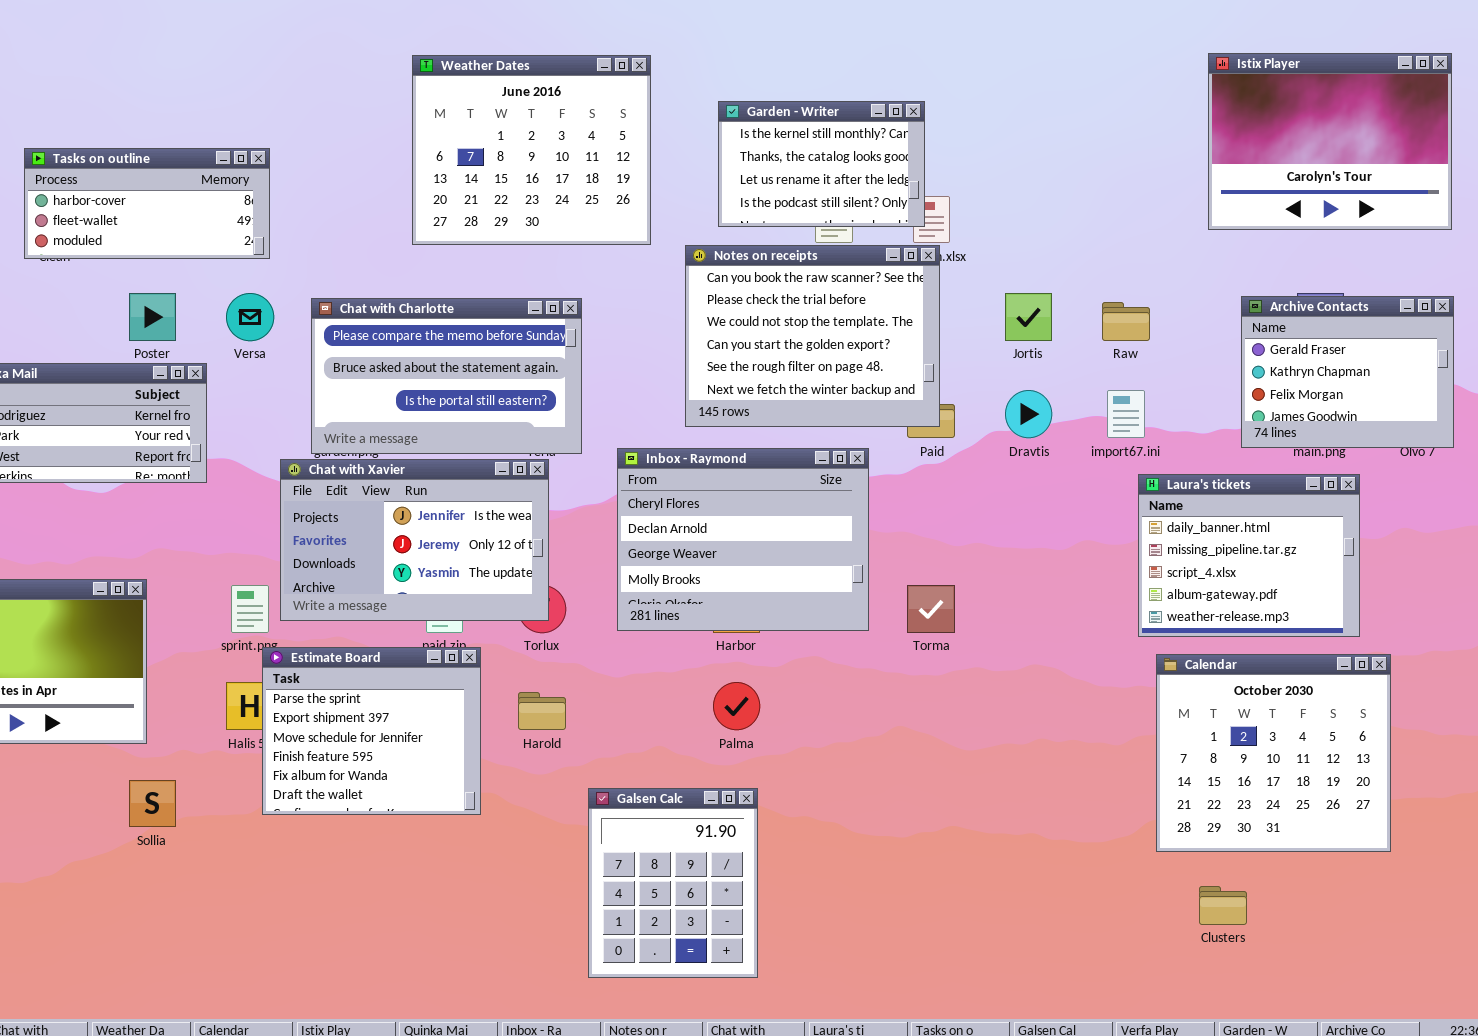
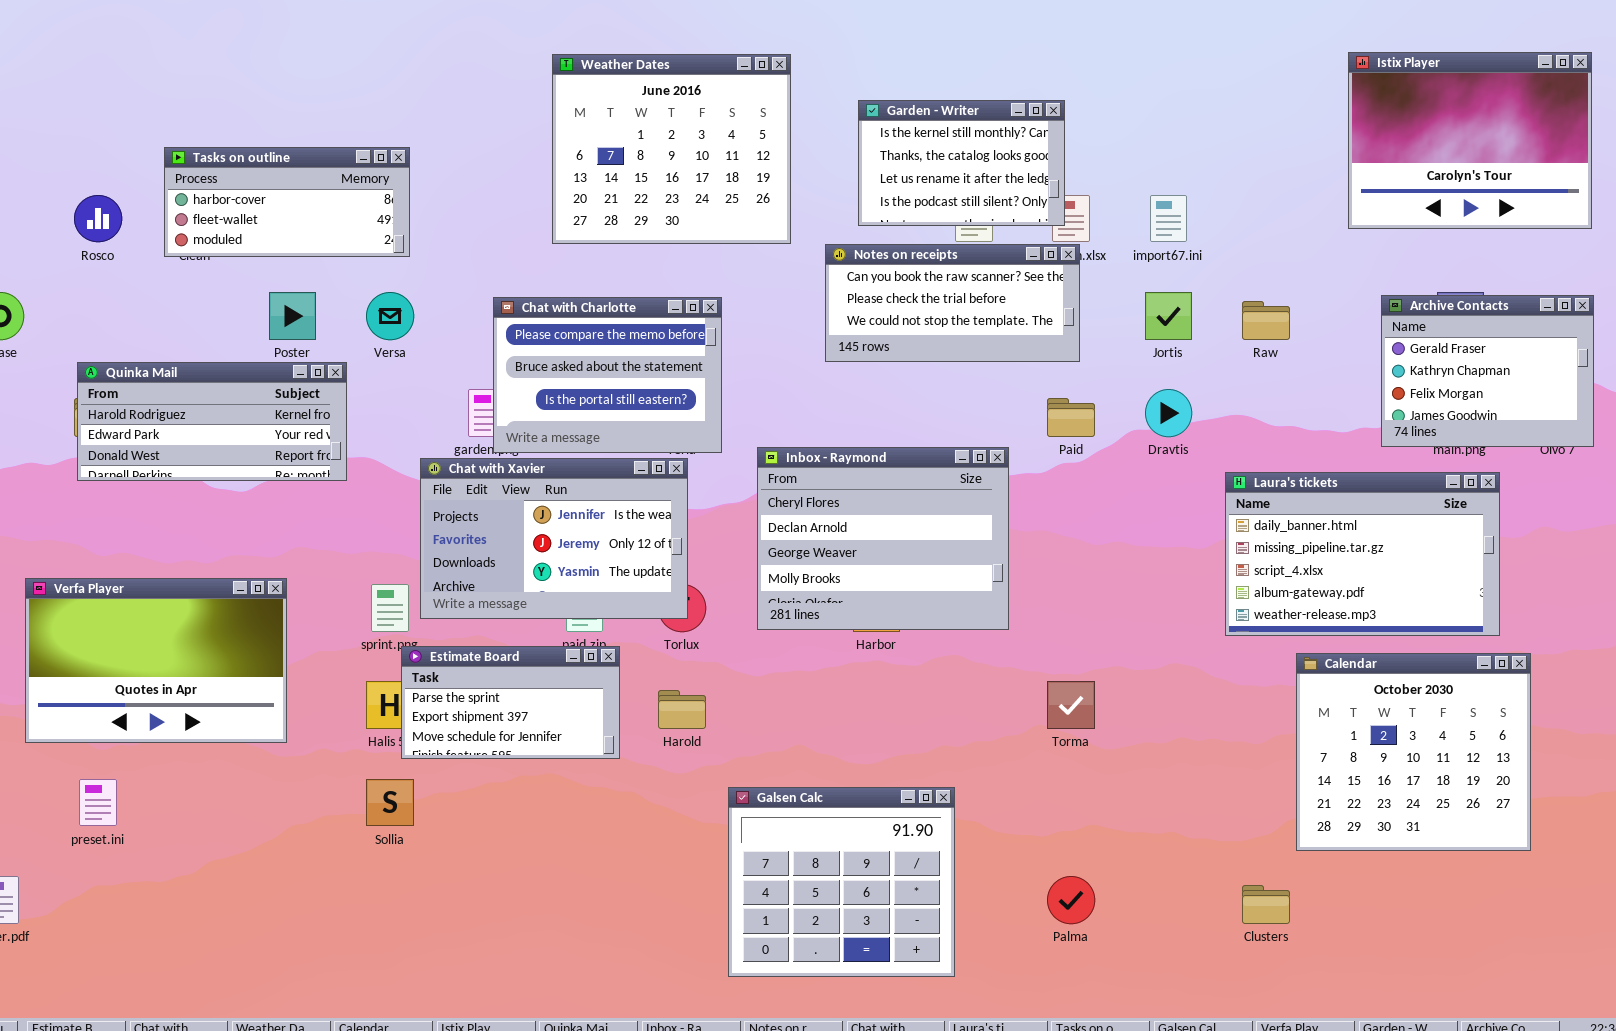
Notes on receipts: [685,245,940,427] -> [825,244,1080,362], resized
Chat with Charlotte: [311,298,582,454] -> [493,297,722,453], resized
import67.ini: [1107,390,1145,438] -> [1150,195,1187,242], moved
Laura's tickets: [1138,474,1360,637] -> [1225,472,1500,636], resized
Torma: [907,585,955,633] -> [1047,681,1095,729], moved
Estimate Board: [262,647,481,815] -> [401,646,620,759], resized
Palma: [713,682,760,730] -> [1047,876,1095,924], moved
Sollia: [129,780,176,827] -> [366,779,414,826], moved
Galsen Calc: [588,788,758,978] -> [728,787,955,977], resized
Clusters: [1199,886,1247,925] -> [1242,885,1290,924], moved

